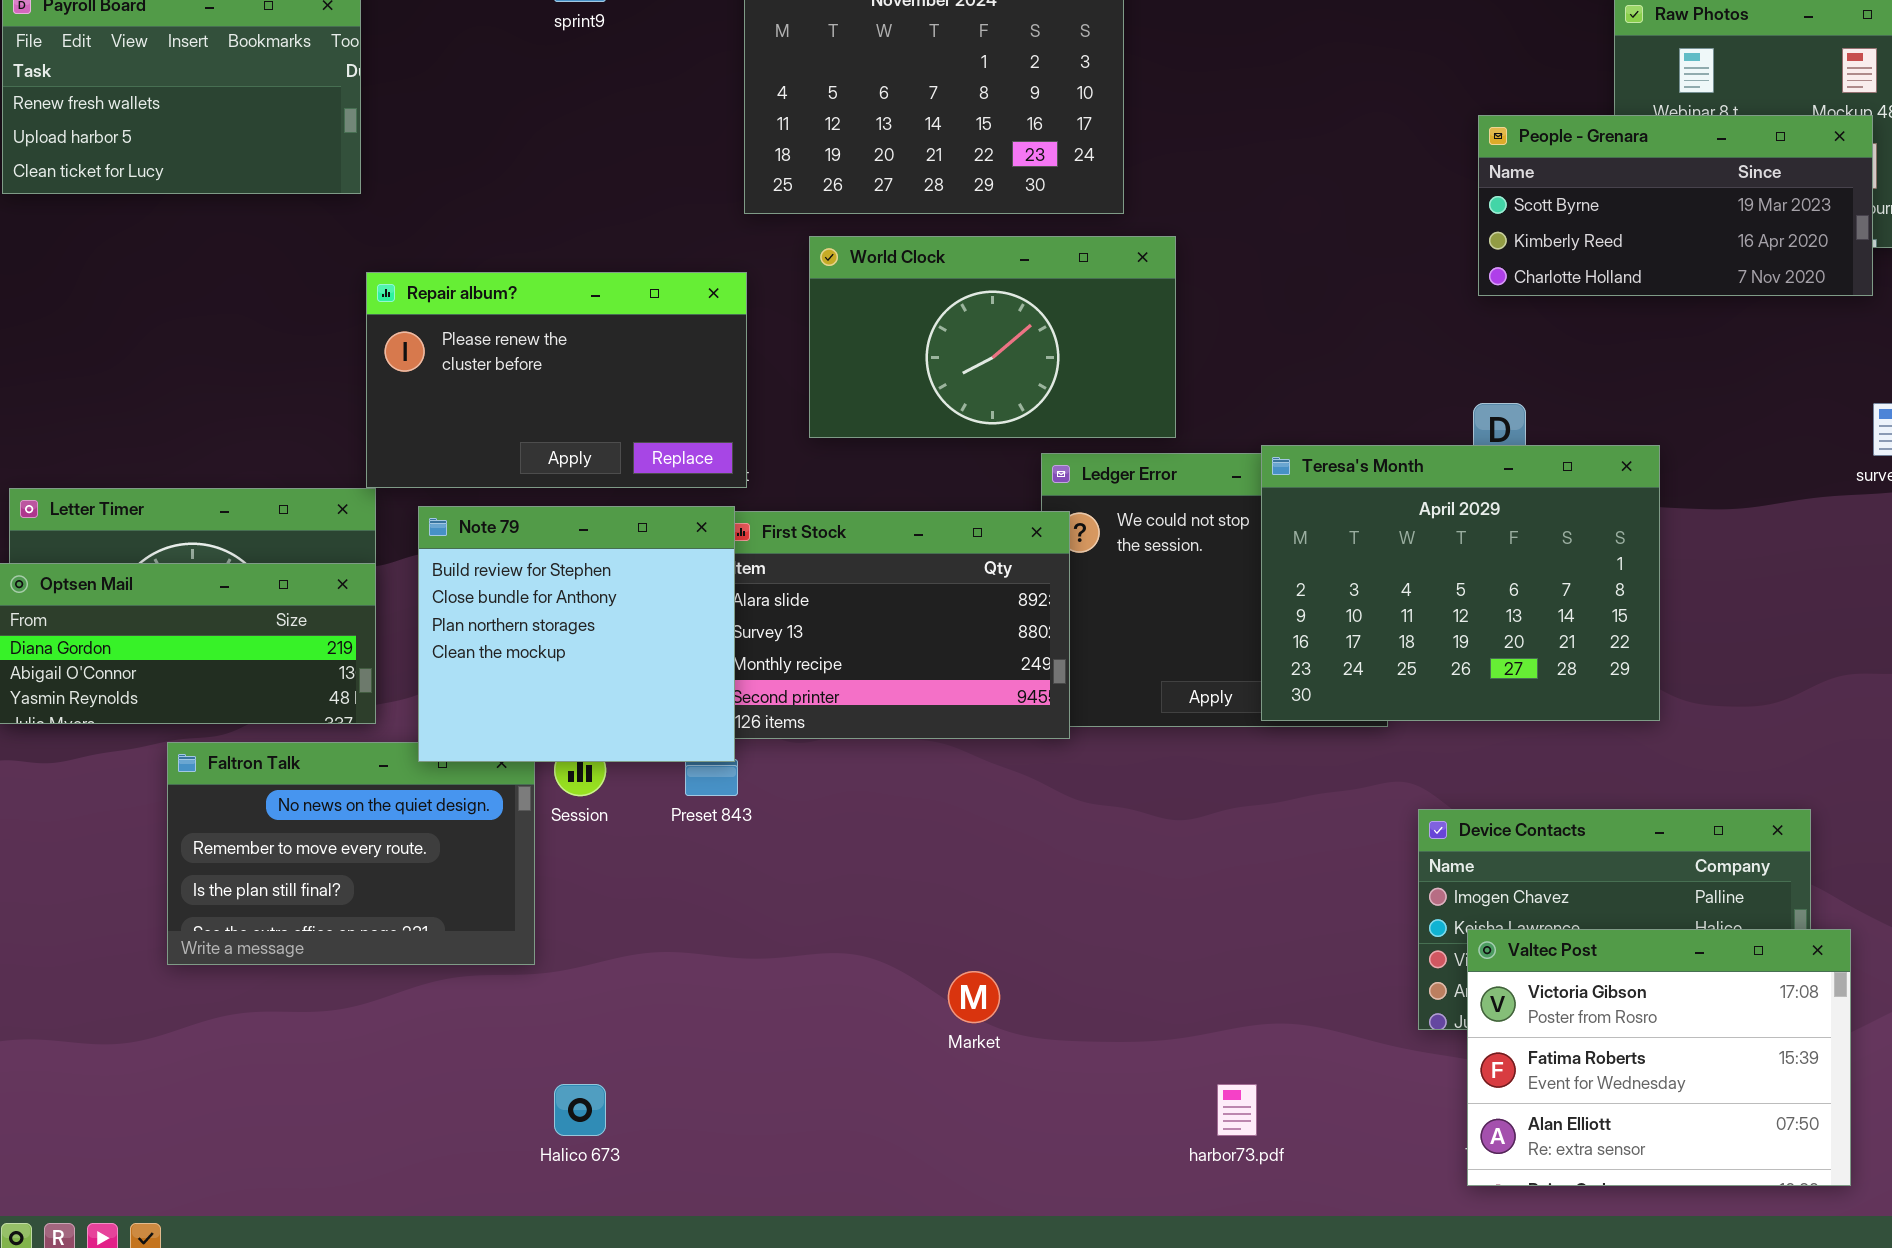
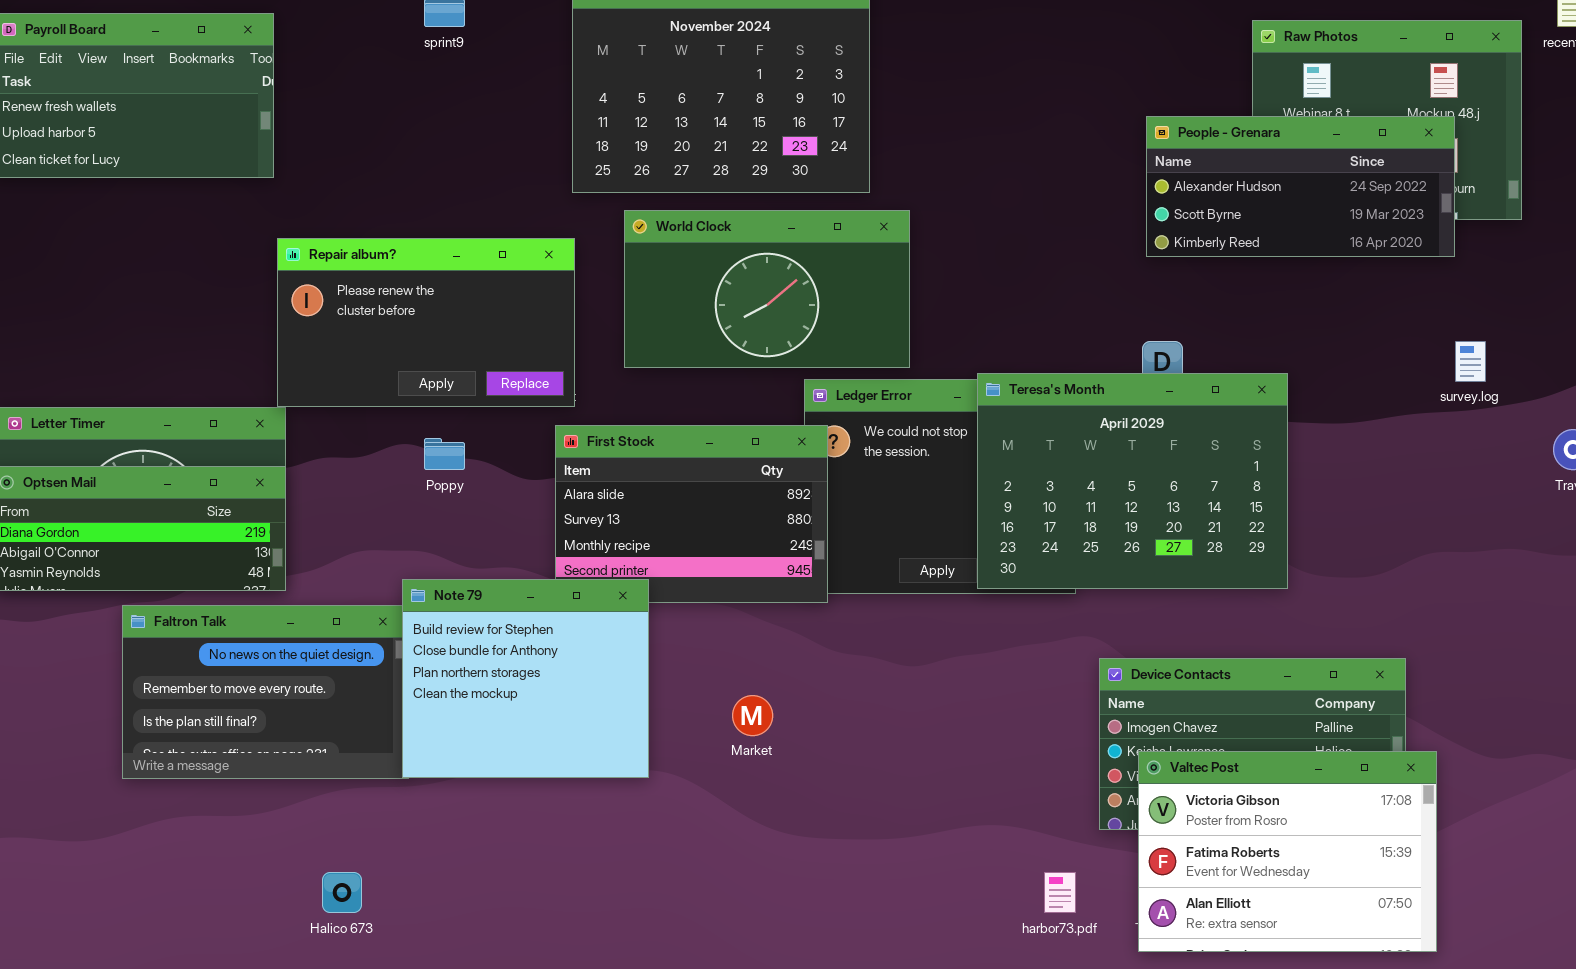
People - Grenara: [1478,115,1873,296] -> [1146,116,1455,257], scrolled up 1 row
Note 79: [418,506,735,762] -> [402,579,649,778], moved
Market: [948,971,1000,1023] -> [732,695,773,736], moved
Halico 673: [554,1084,606,1136] -> [322,872,362,913], moved
harbor73.pdf: [1217,1084,1257,1136] -> [1044,872,1076,913], moved

